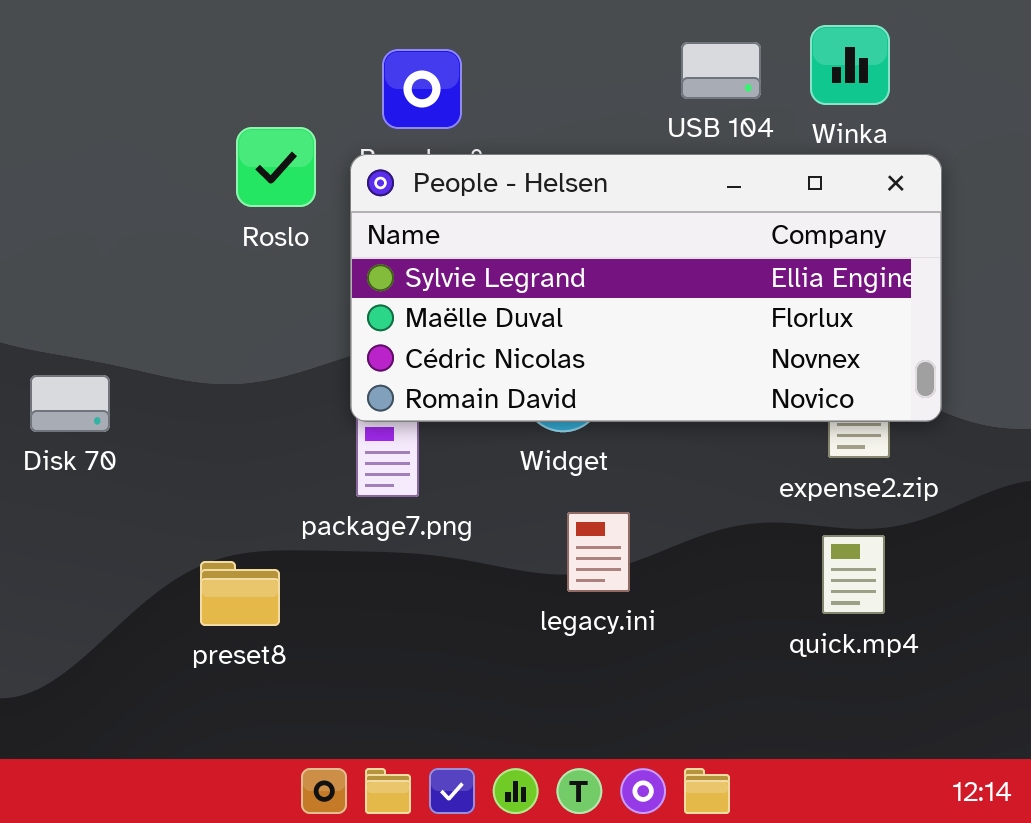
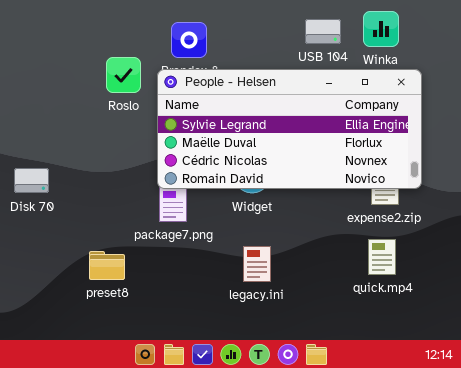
legacy.ini: [567,512,630,592] -> [243,246,271,282], moved

